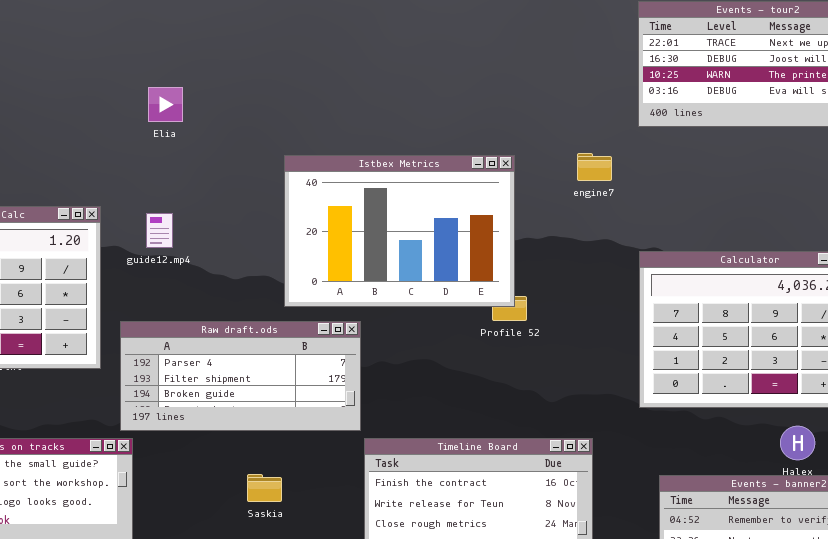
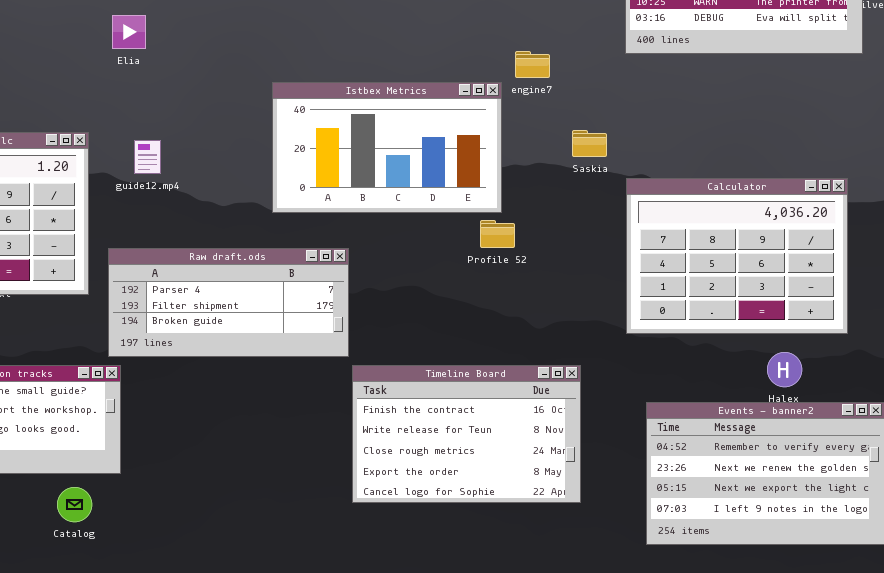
Elia: [148,87,183,122] -> [112,15,146,49], moved
engine7: [577,153,612,181] -> [515,51,550,78], moved
Istbex Metrics: [284,155,515,307] -> [272,82,502,213], resized
Saskia: [247,474,282,502] -> [572,130,607,157], moved

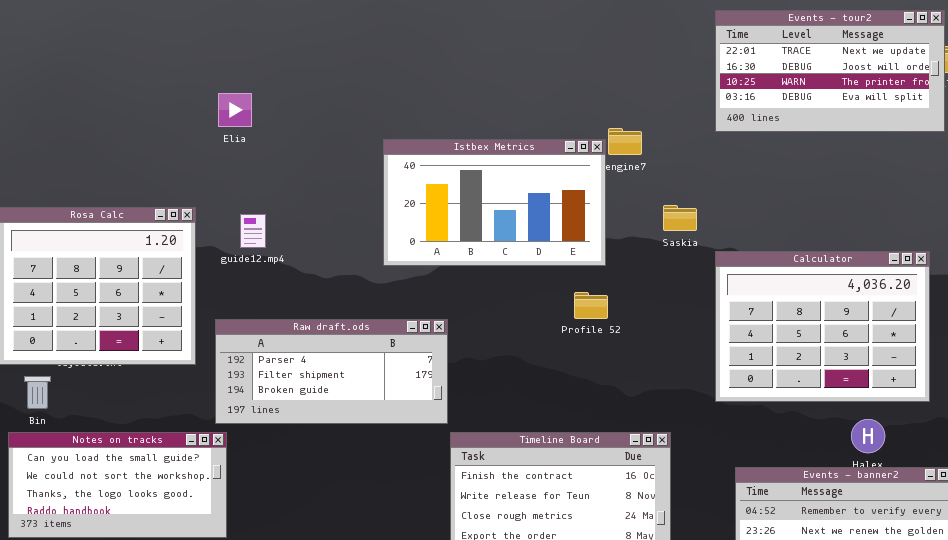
Istbex Metrics: [272,82,502,213] -> [383,139,606,266], moved

